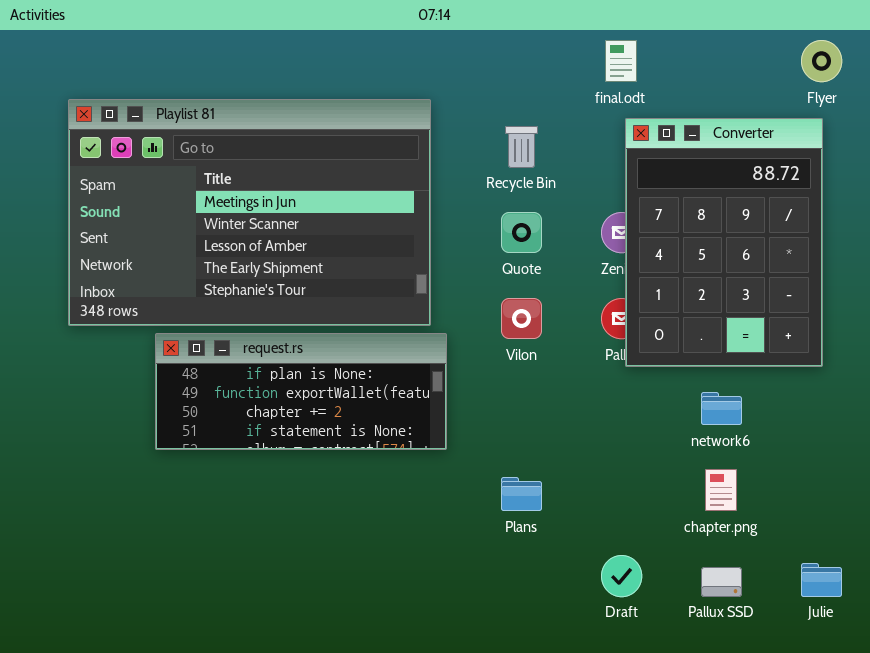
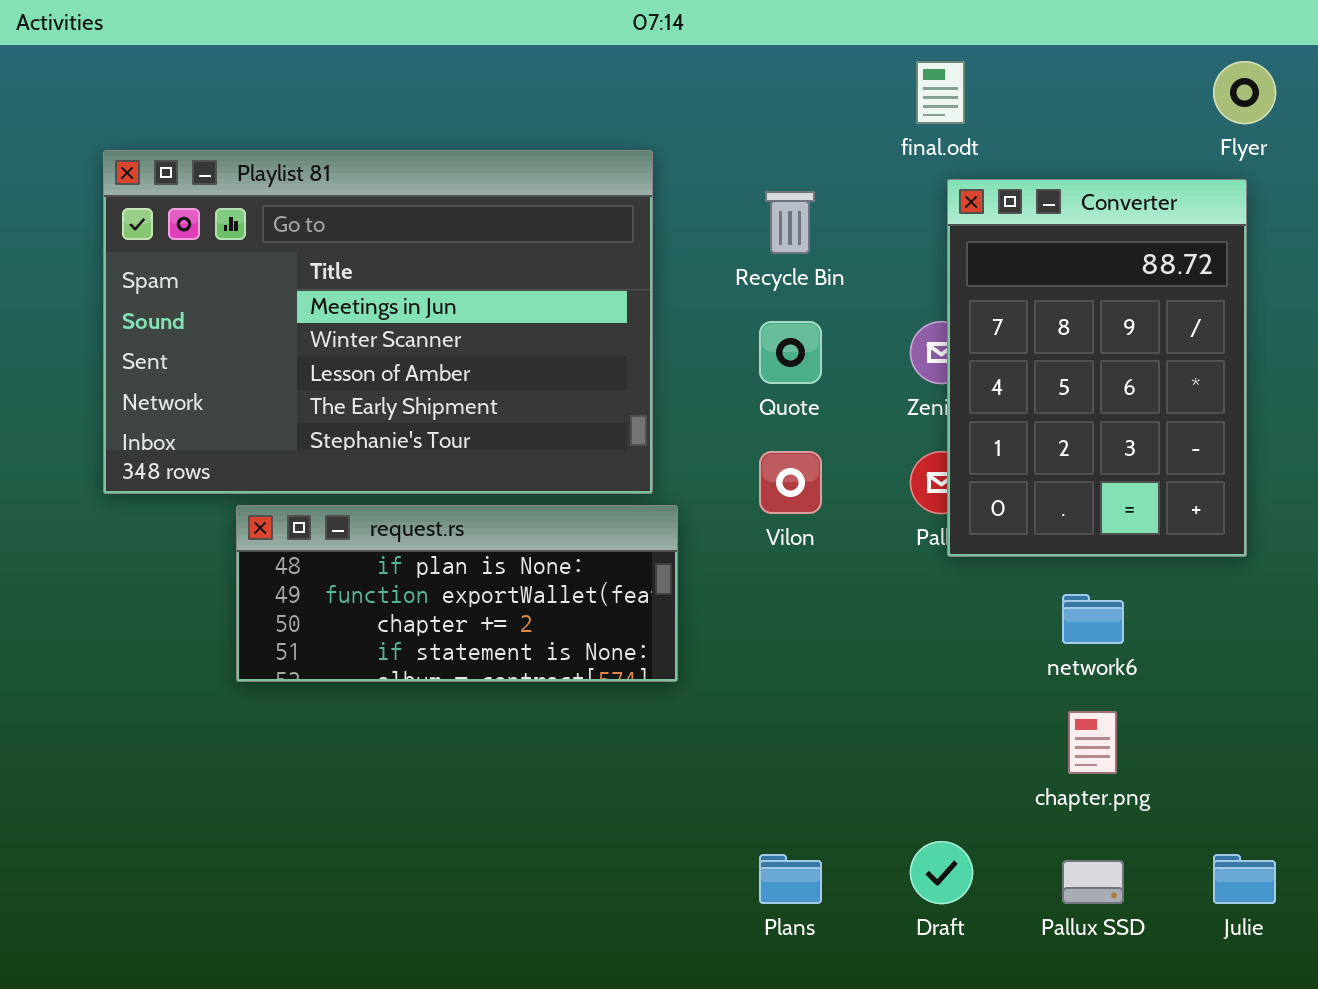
Plans: [501,477,542,511] -> [759,854,822,904], moved

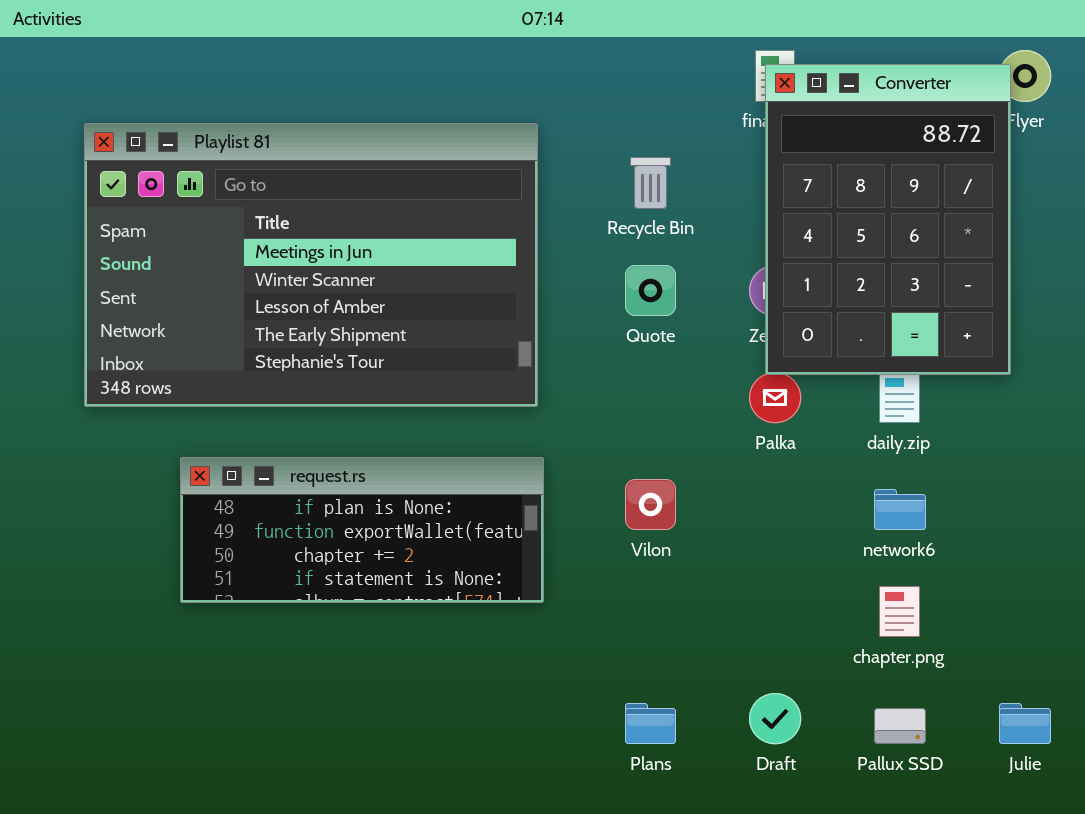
Converter: [947,179,1247,557] -> [765,64,1011,375], moved
Vilon: [759,451,822,514] -> [625,479,676,530], moved
request.rs: [236,505,678,682] -> [180,457,544,603], moved

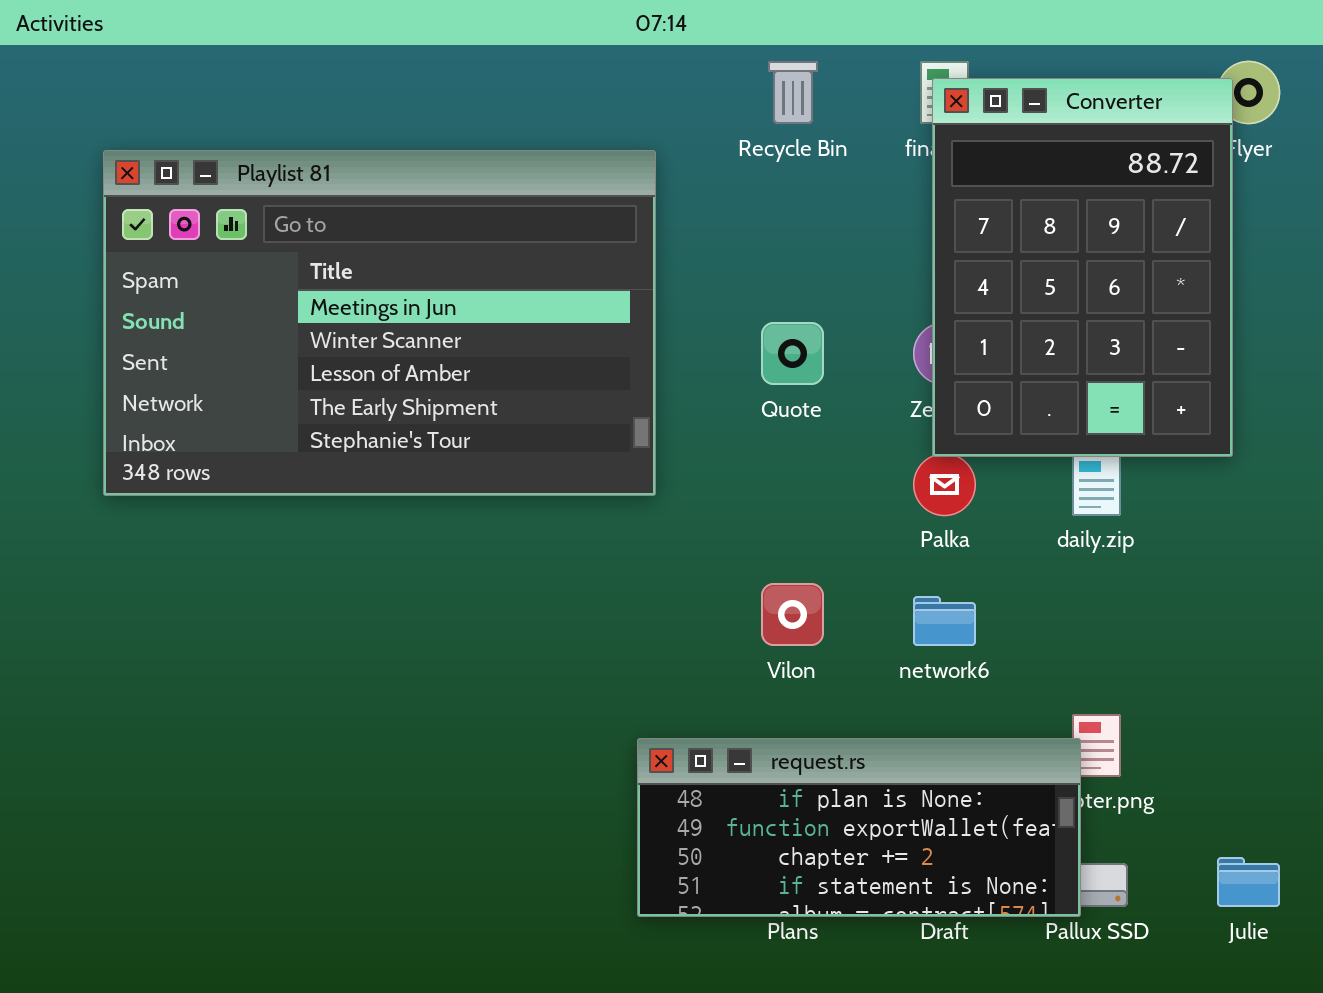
Recycle Bin: [630,157,671,209] -> [768,61,818,124], moved
request.rs: [180,457,544,603] -> [637,738,1081,917], moved
network6: [874,489,926,530] -> [913,596,976,646], moved

